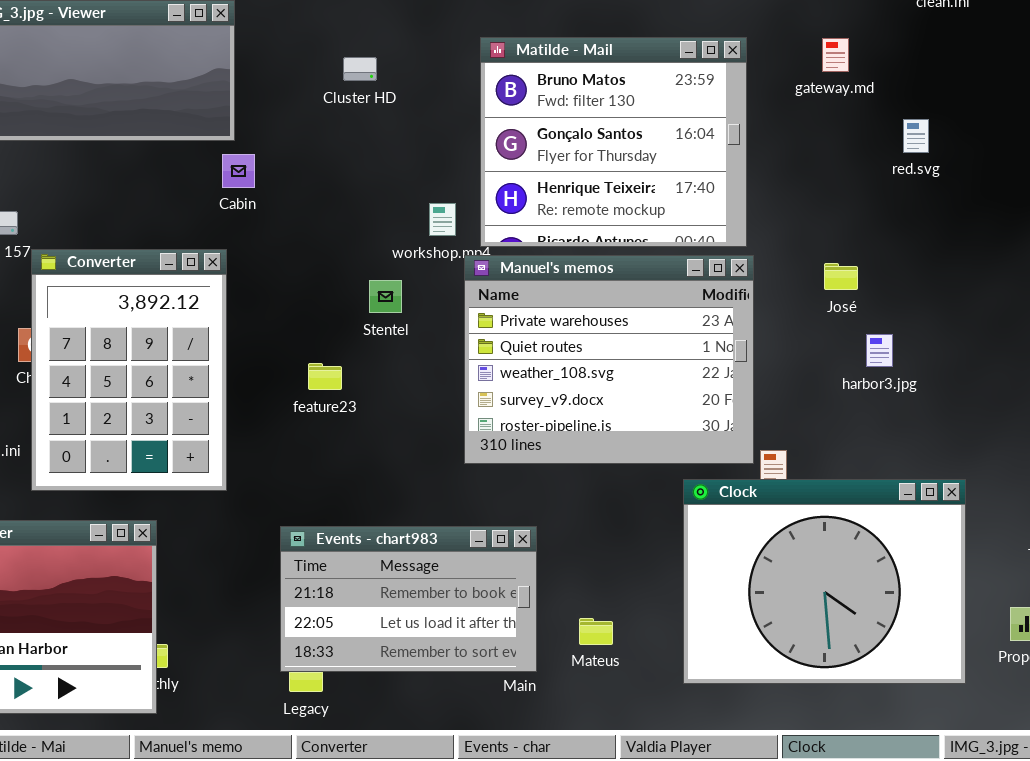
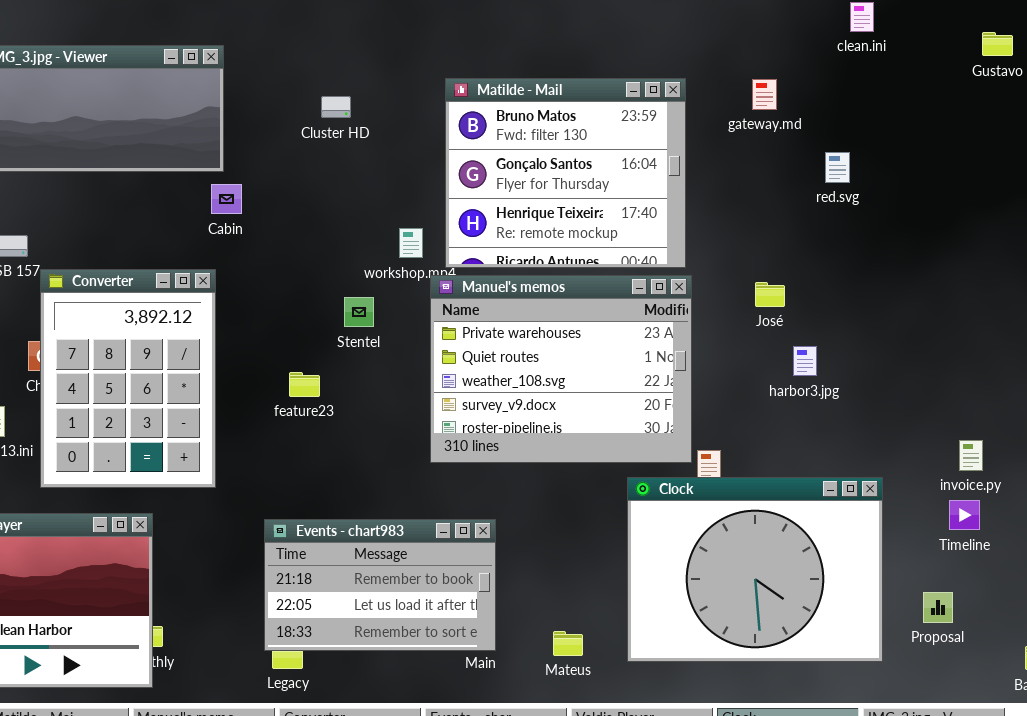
Mateus: [579,618,613,645] -> [553,631,583,656], moved

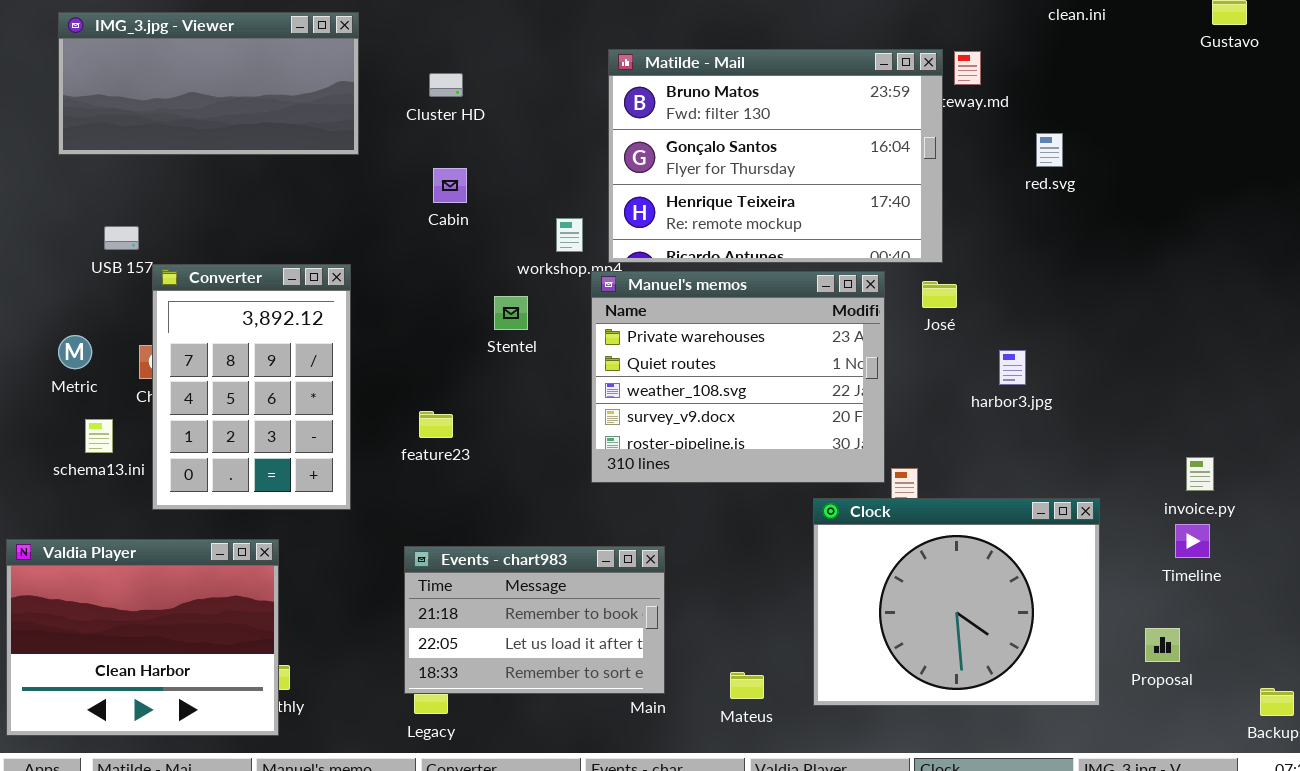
Matilde - Mail: [445,78,686,268] -> [608,49,943,263], resized
Cluster HD: [321,96,351,118] -> [429,73,463,97], moved
Cabin: [211,184,242,214] -> [433,168,467,203], moved
José: [755,282,785,307] -> [922,281,957,308], moved
feature23: [289,372,320,397] -> [419,411,453,438], moved

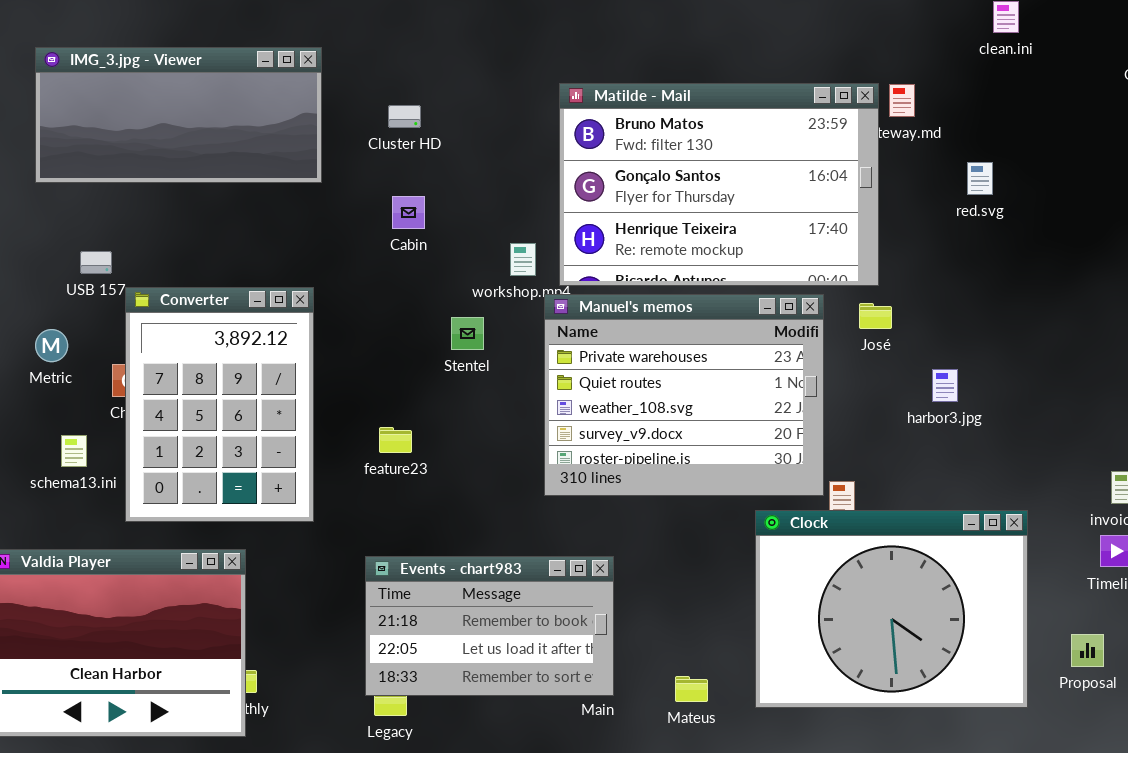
Metric: [58,335,92,369] -> [35,329,68,362], moved

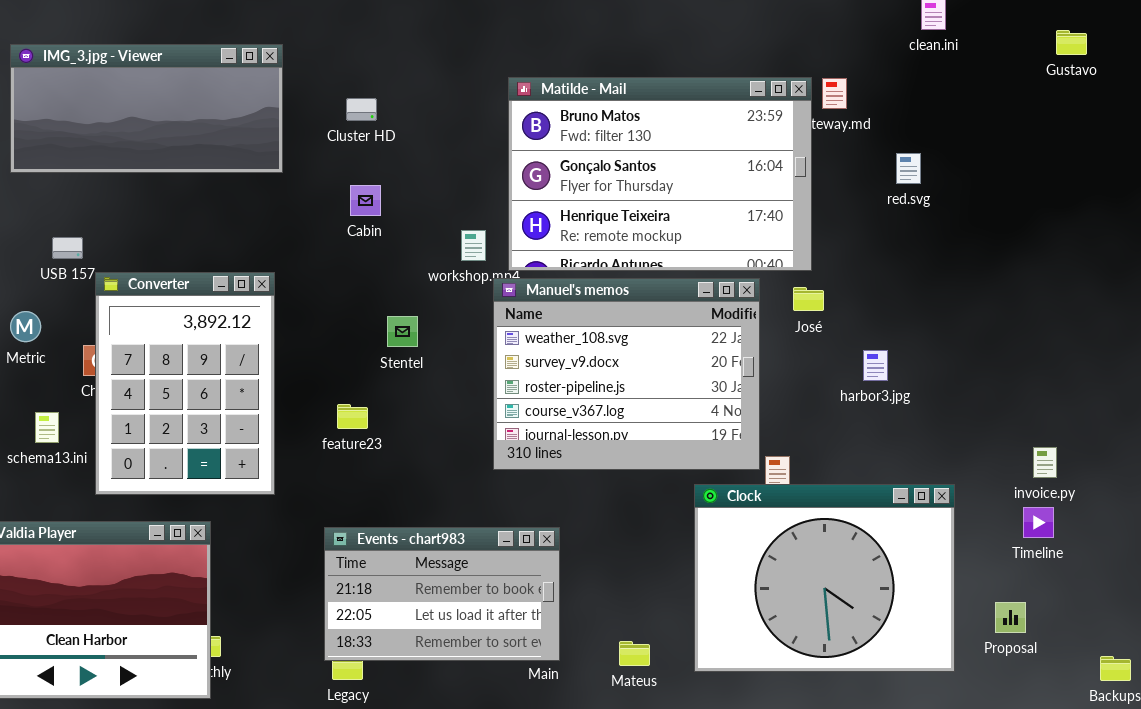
Manuel's memos: [544,294,824,496] -> [493,278,760,470], scrolled down 2 rows
Stentel: [451,317,484,350] -> [387,316,418,347], moved

